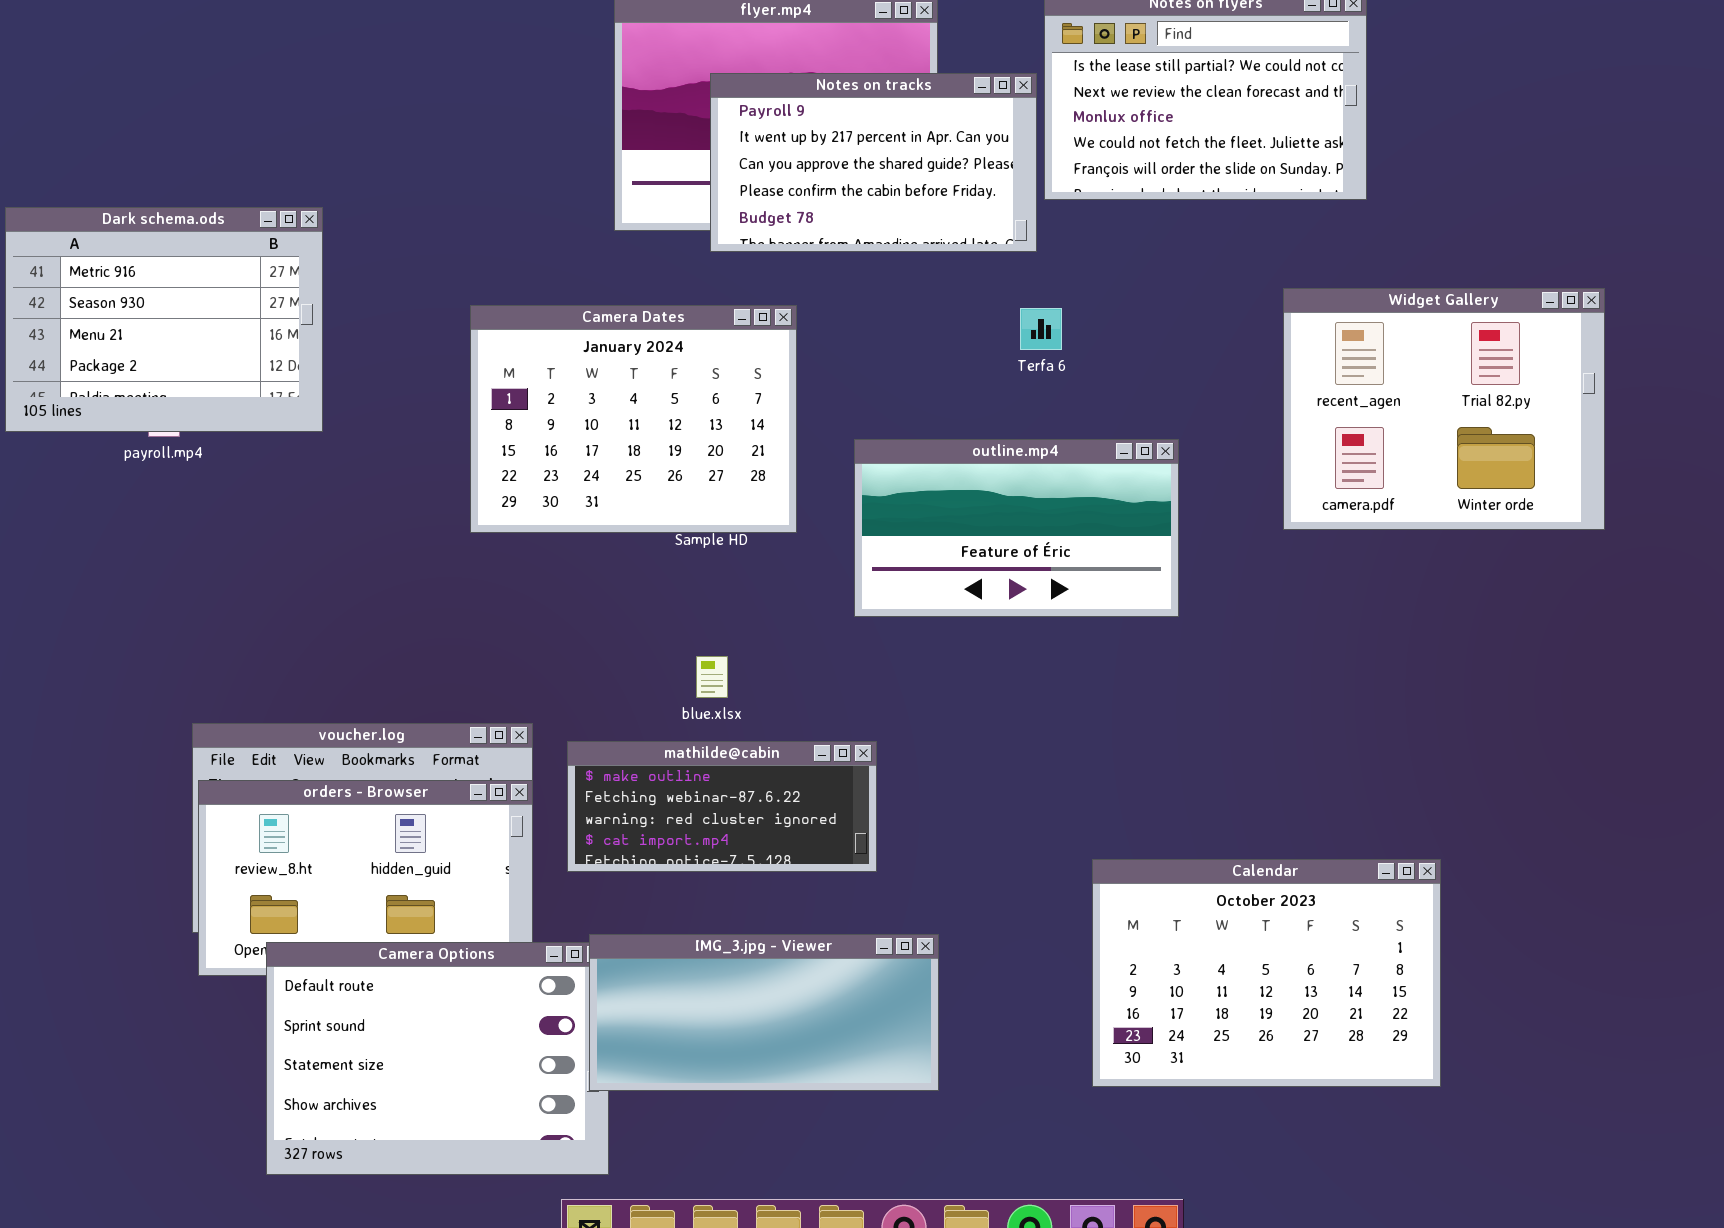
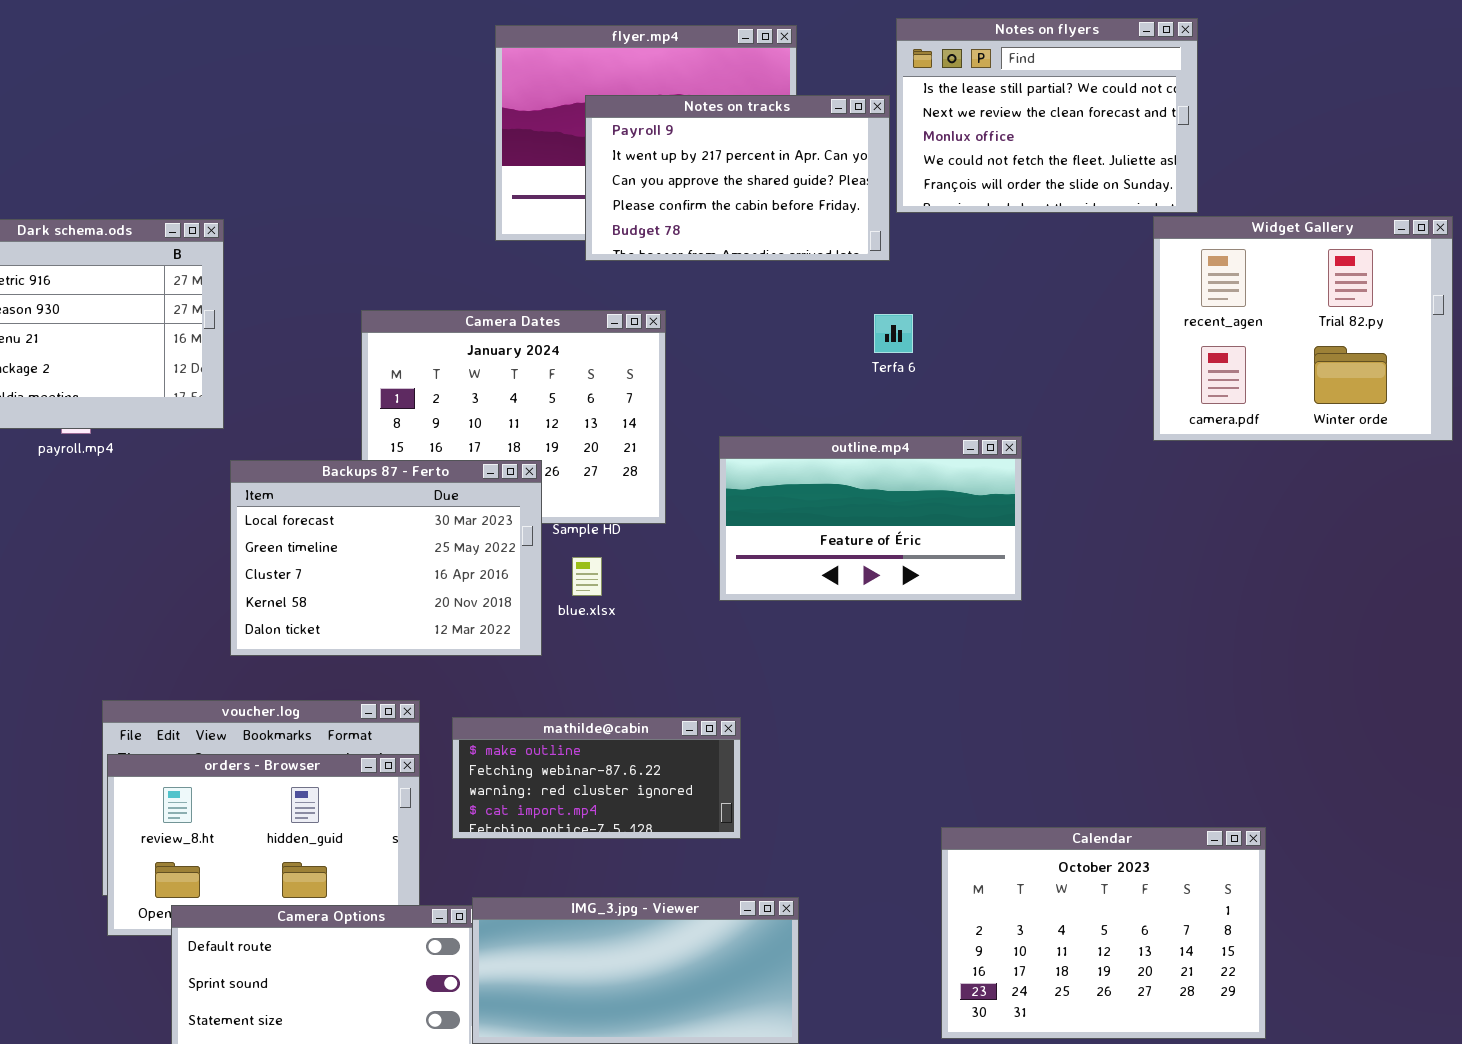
Widget Gallery: [1283,288,1605,530] -> [1153,216,1453,441], moved
Backups 87 - Ferto: none -> [230,460,542,656], opened
blue.xlsx: [696,656,728,698] -> [572,557,602,596], moved

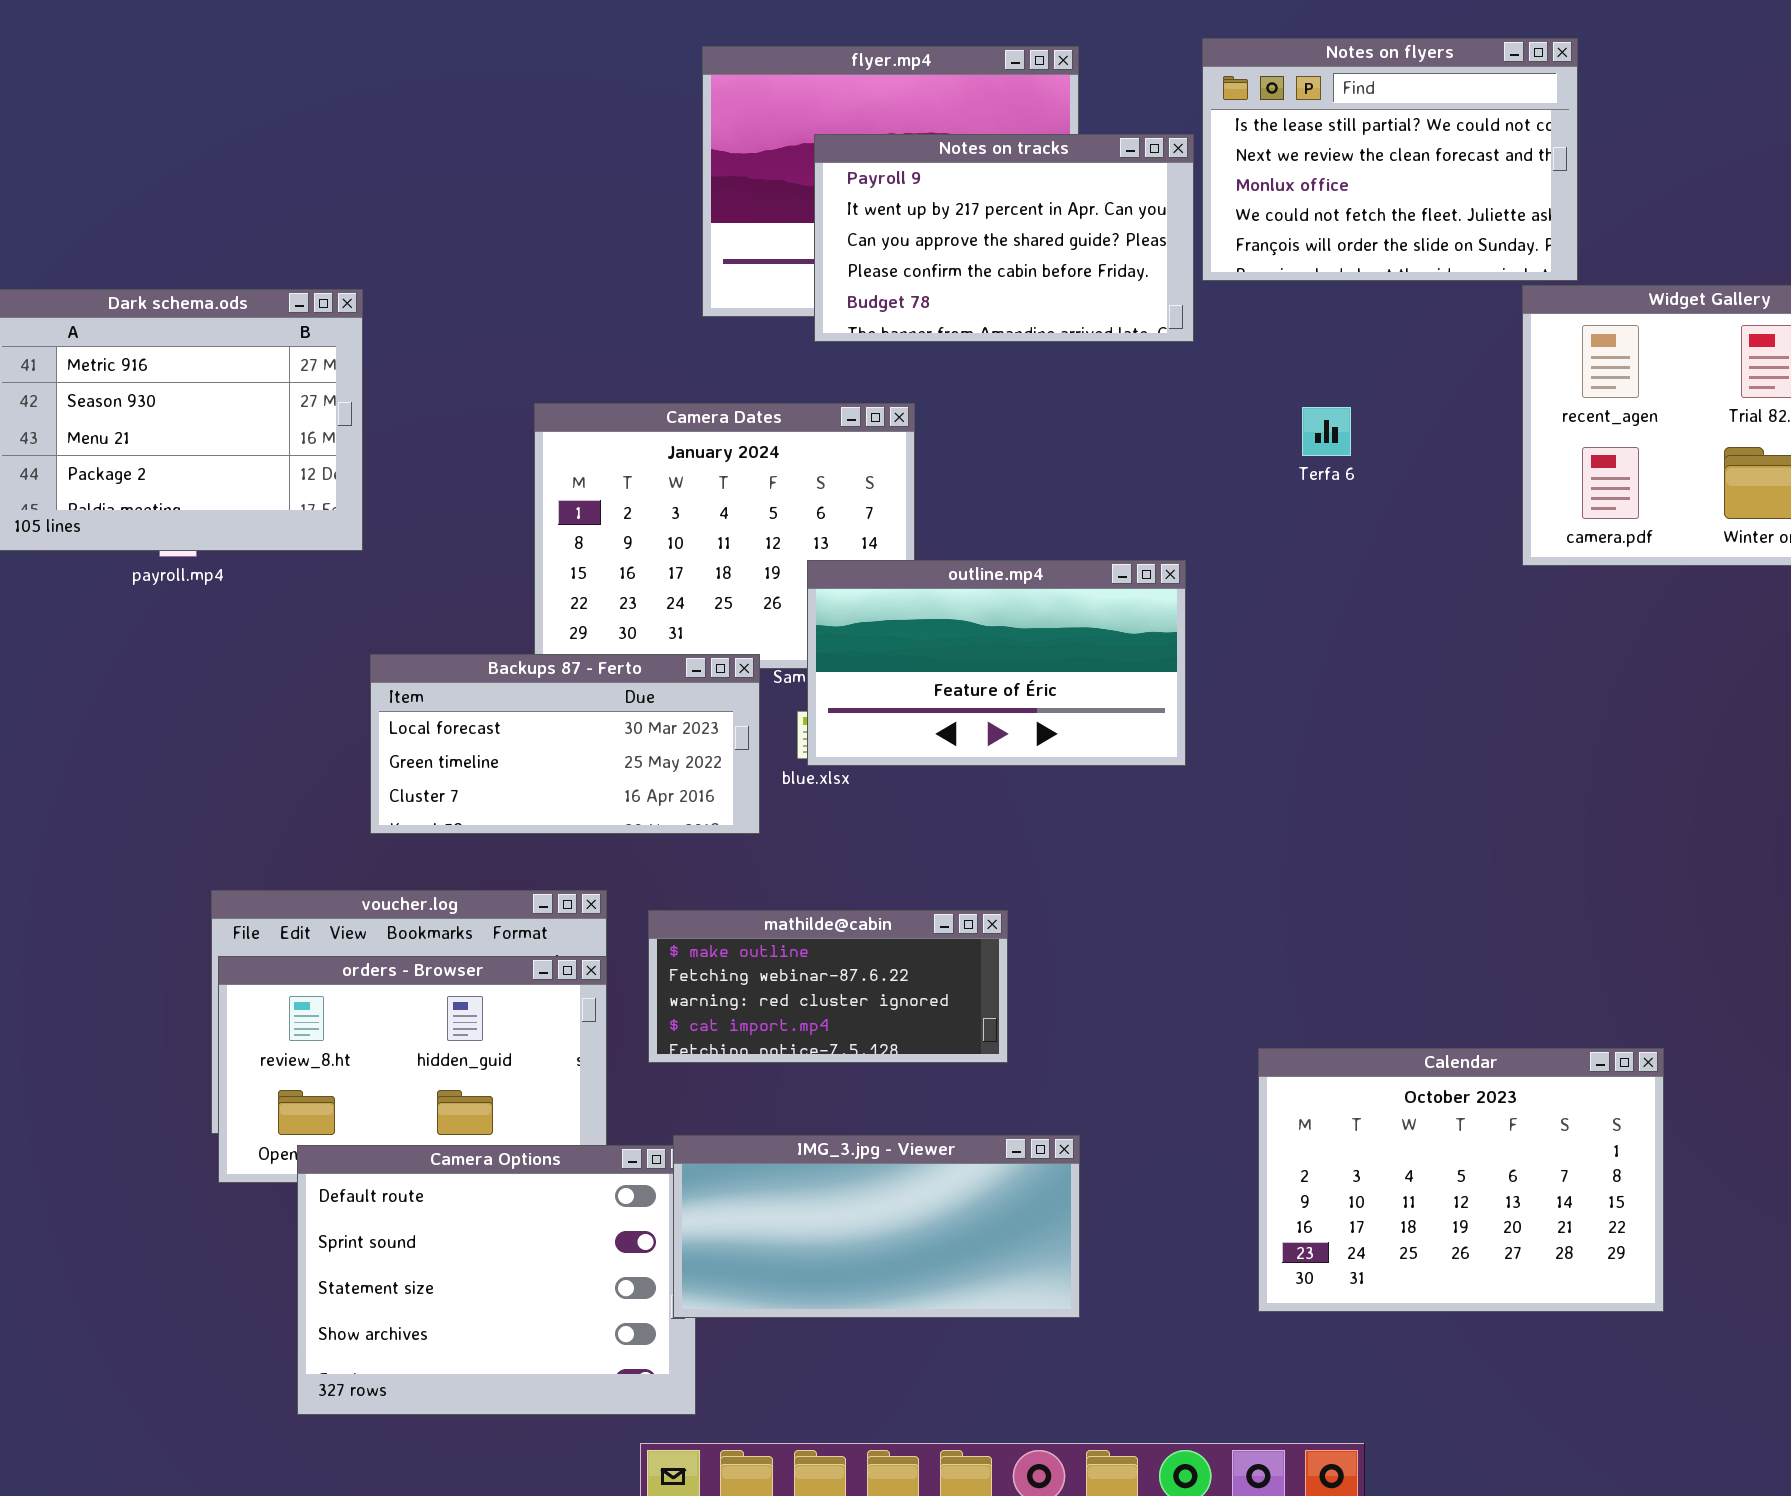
Terfa 6: [874,314,913,353] -> [1302,407,1351,456], moved
outline.mp4: [719,436,1022,601] -> [807,560,1186,766], moved
Backups 87 - Ferto: [230,460,542,656] -> [370,654,760,834], resized

